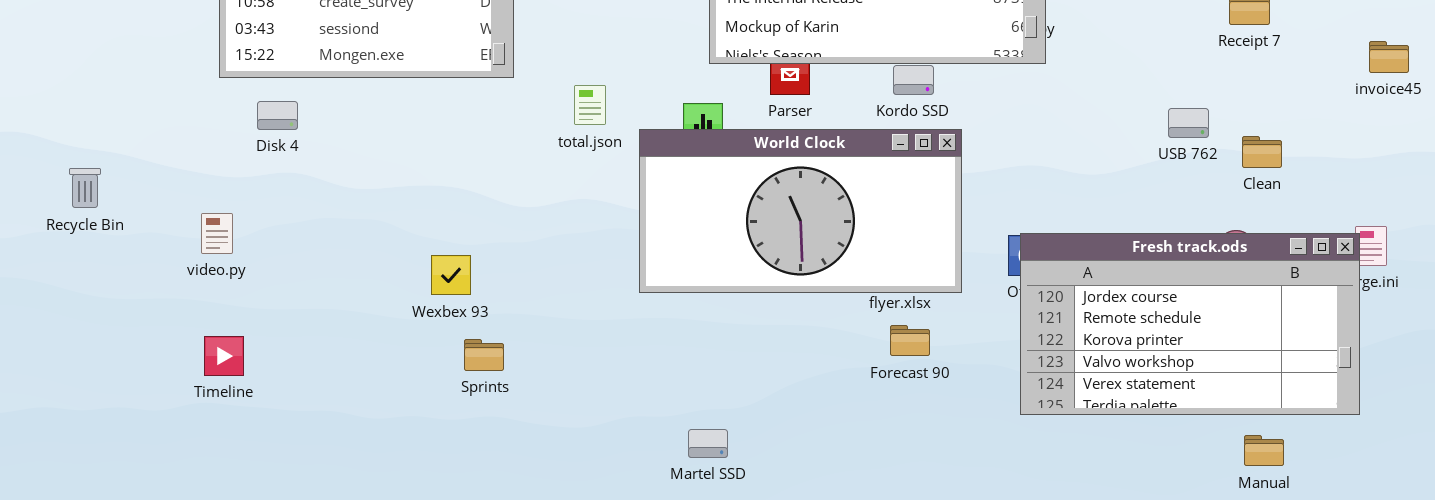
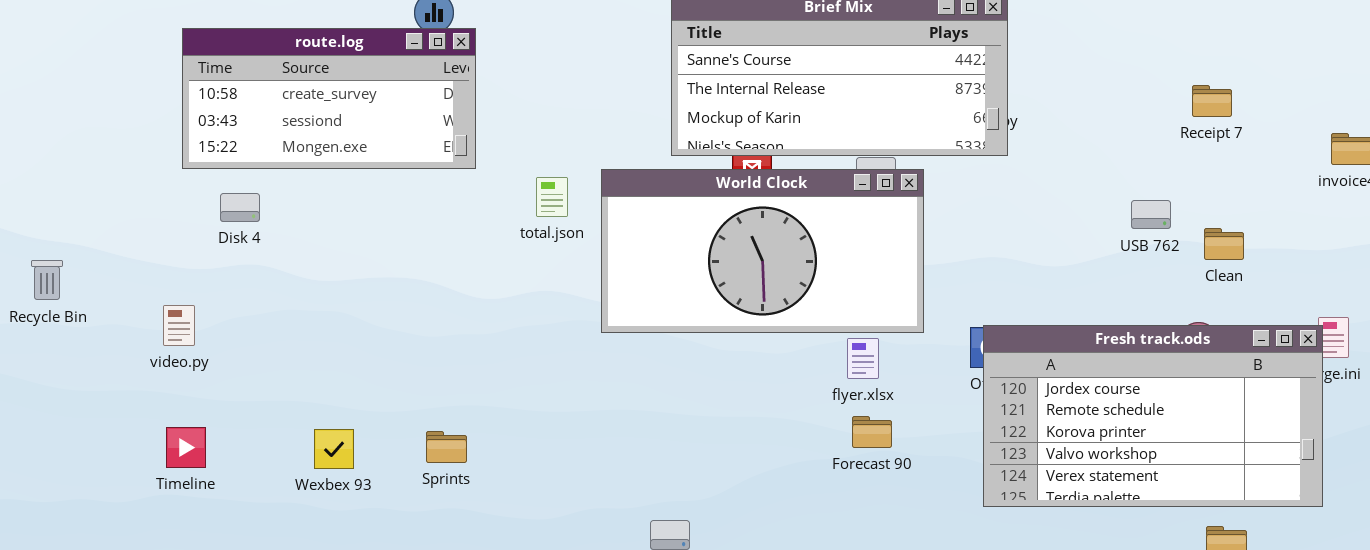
World Clock: [639,129,962,293] -> [601,169,924,333], moved
Wexbex 93: [431,255,471,295] -> [314,429,354,469], moved

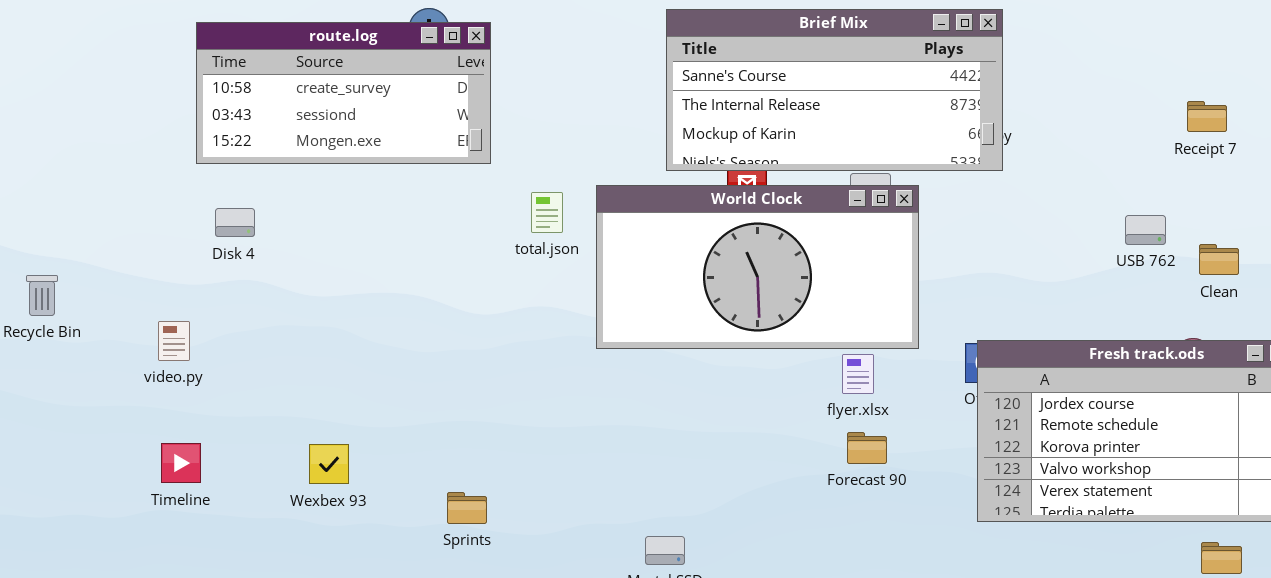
route.log: [182,28,476,169] -> [196,22,491,164], moved
Sprints: [426,431,467,463] -> [447,492,487,524], moved

